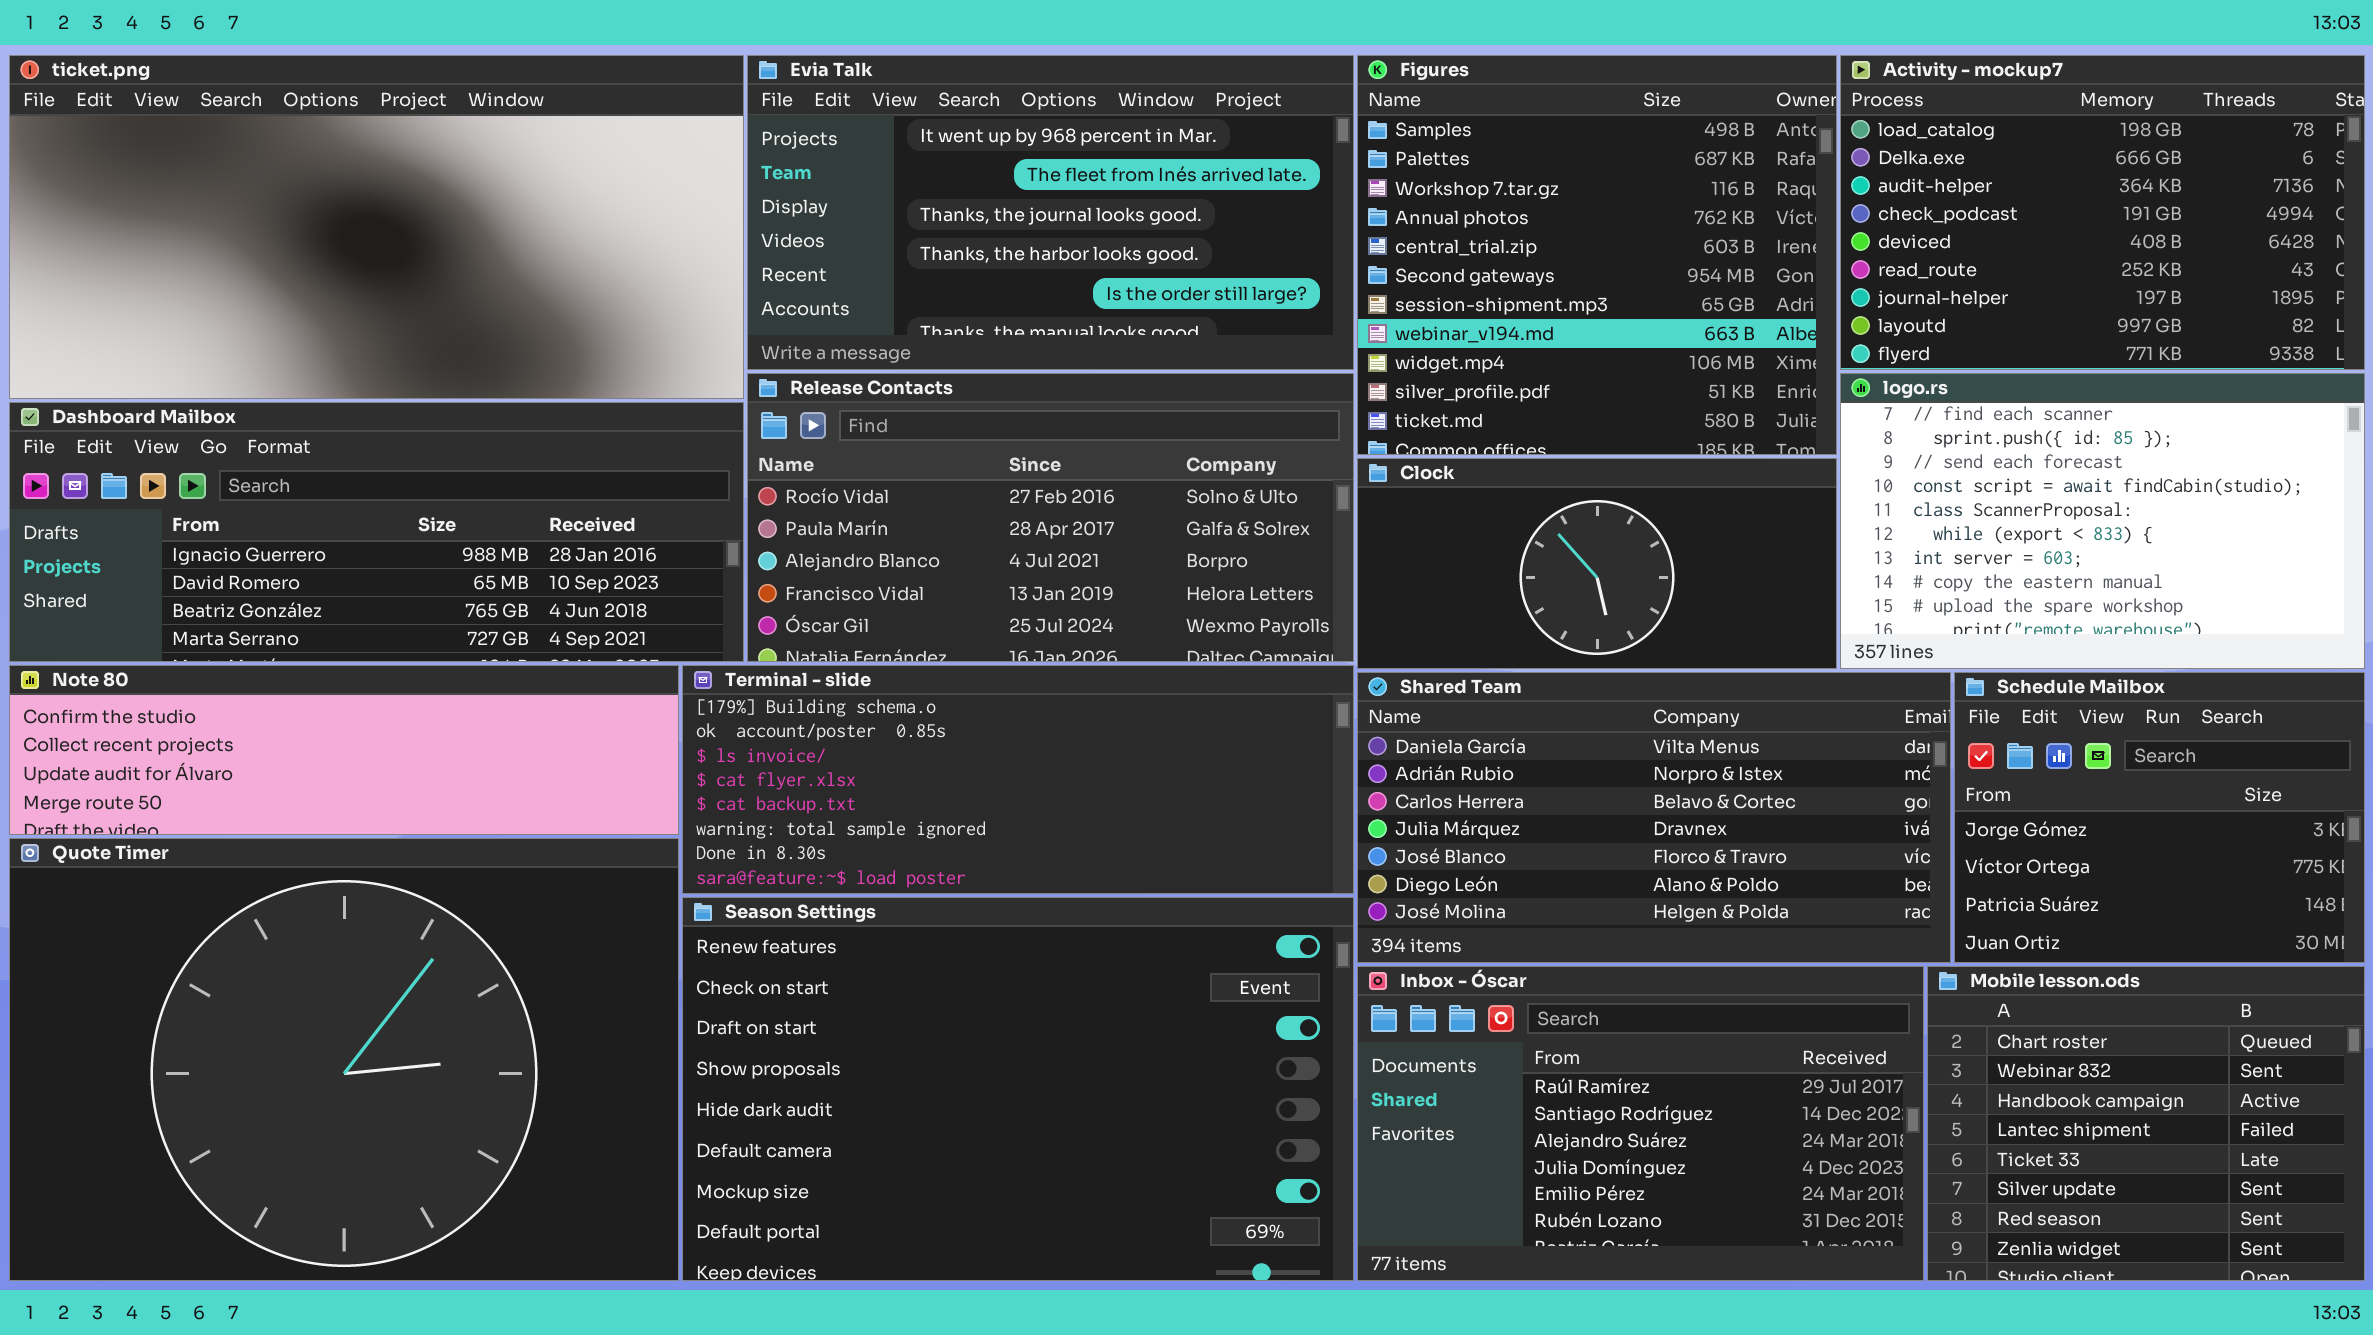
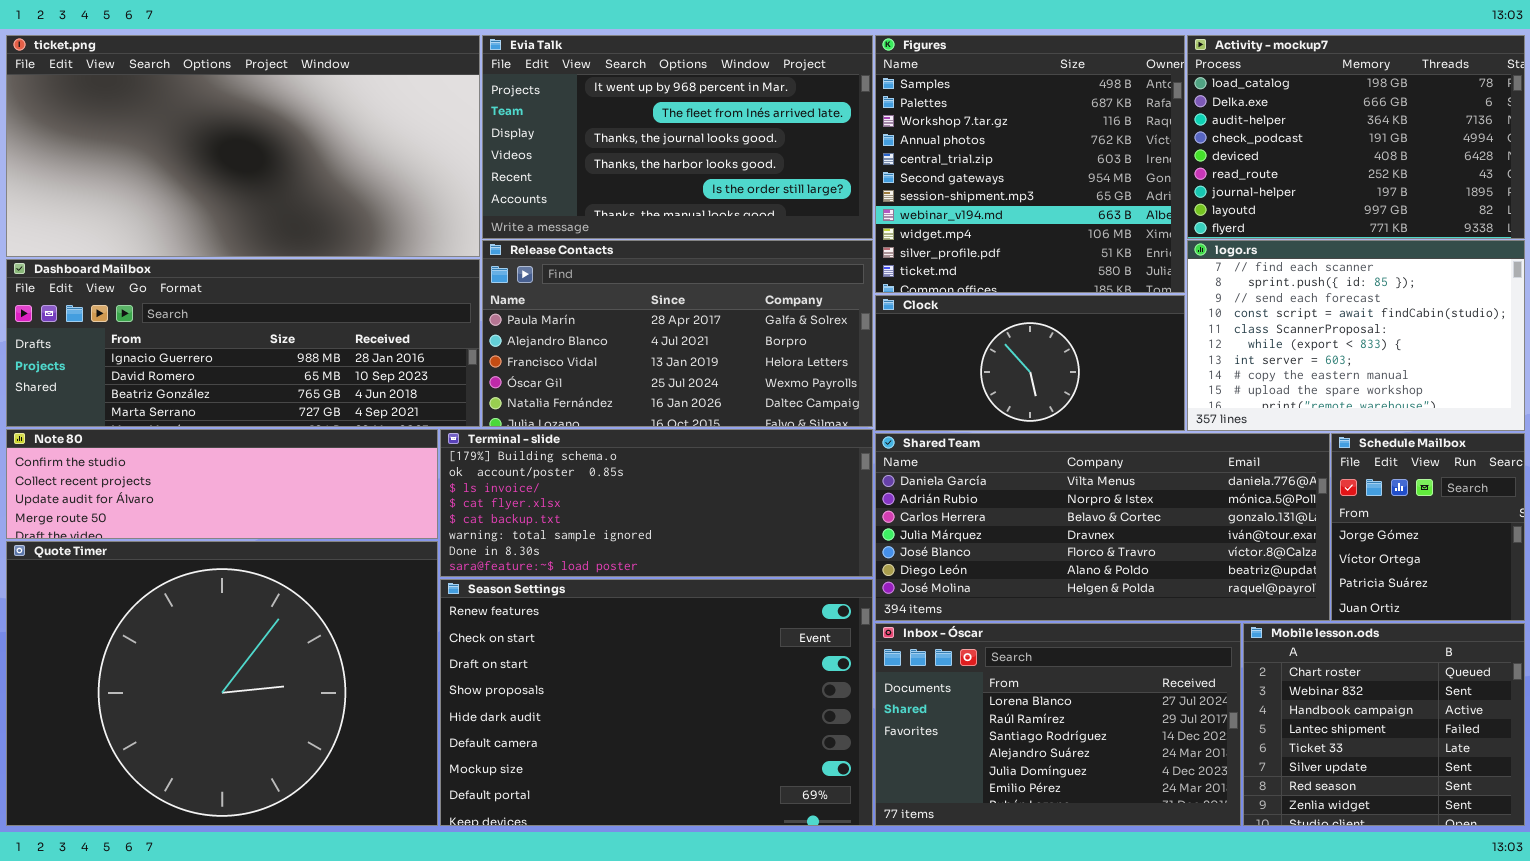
Release Contacts: [747,373,1354,662] -> [482,240,873,427], scrolled down 1 row
Shared Team: [1357,672,1951,963] -> [875,433,1330,621], resized
Schedule Mailbox: [1954,672,2365,963] -> [1331,433,1525,621], resized
Inbox - Óscar: [1357,966,1924,1281] -> [875,623,1241,826], scrolled up 1 row

